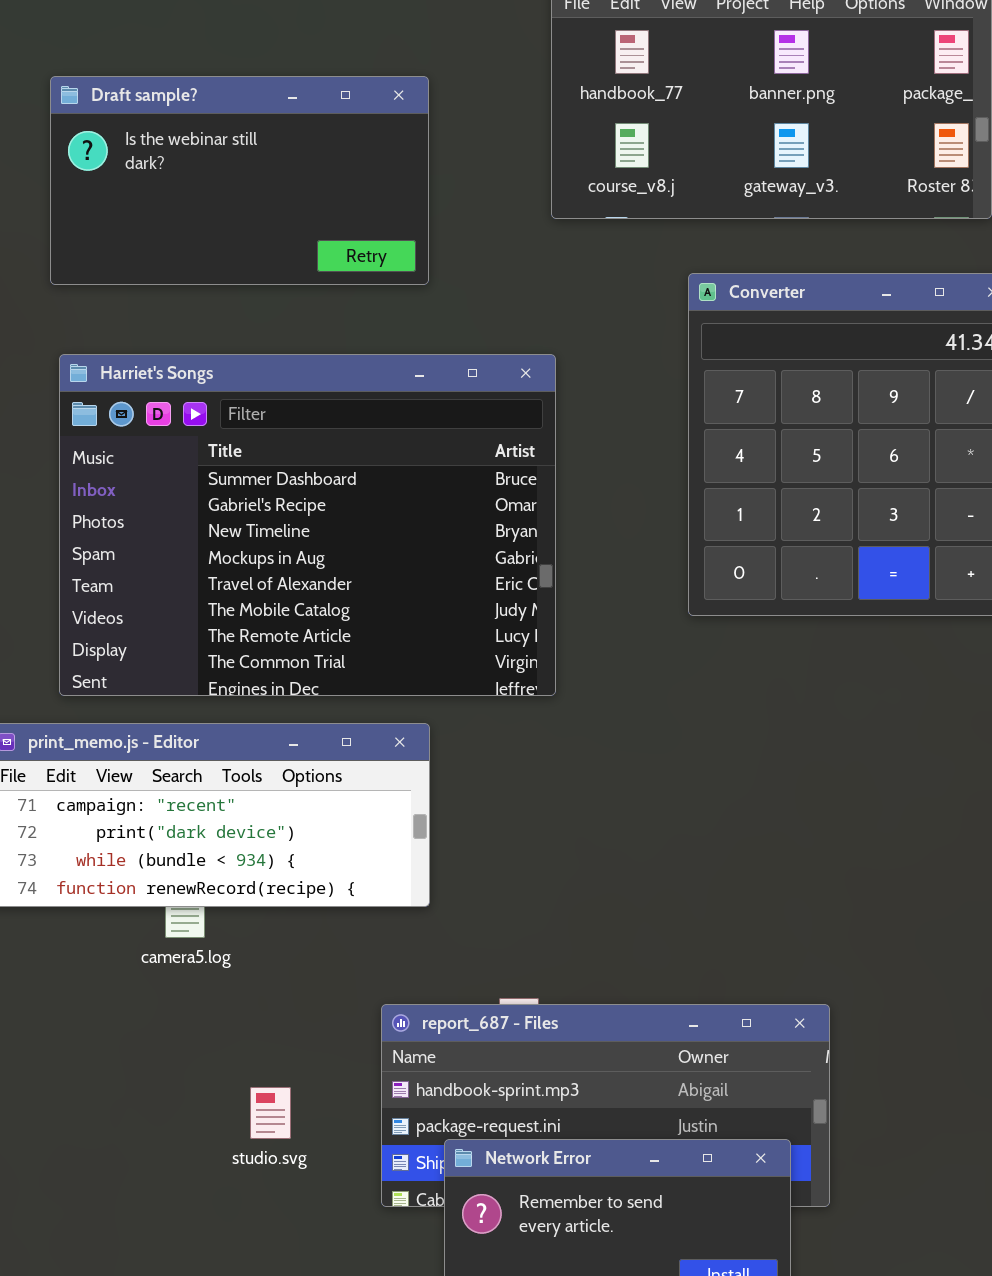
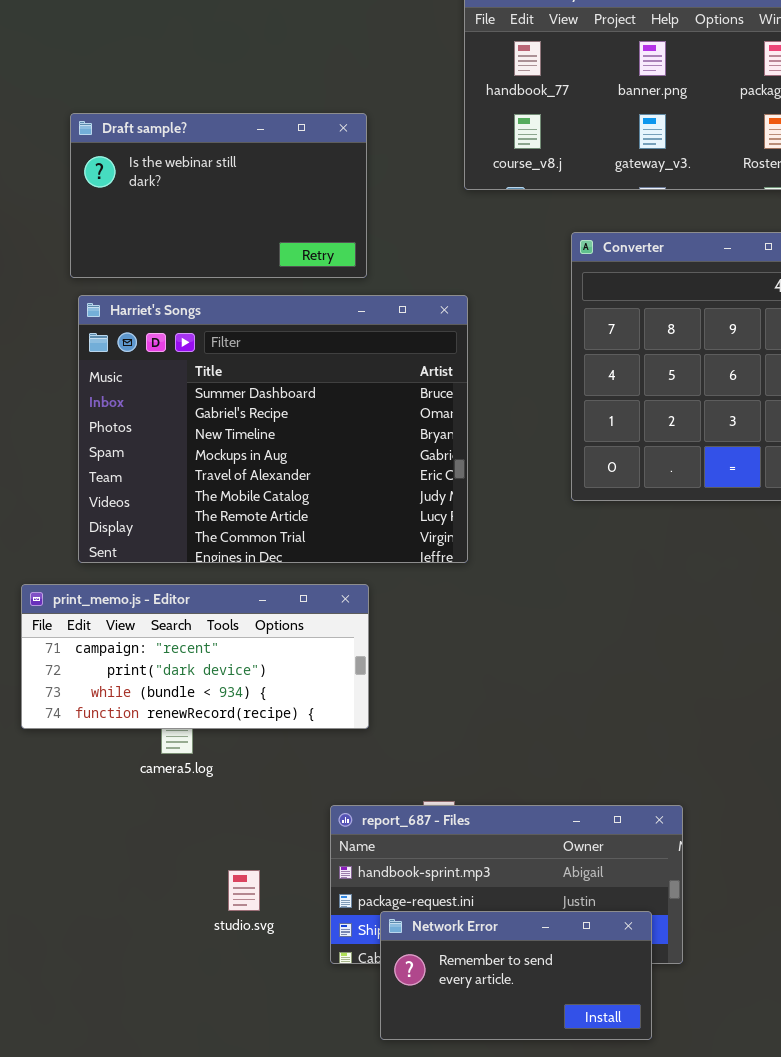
Draft sample?: [50,76,429,285] -> [70,113,367,278], moved

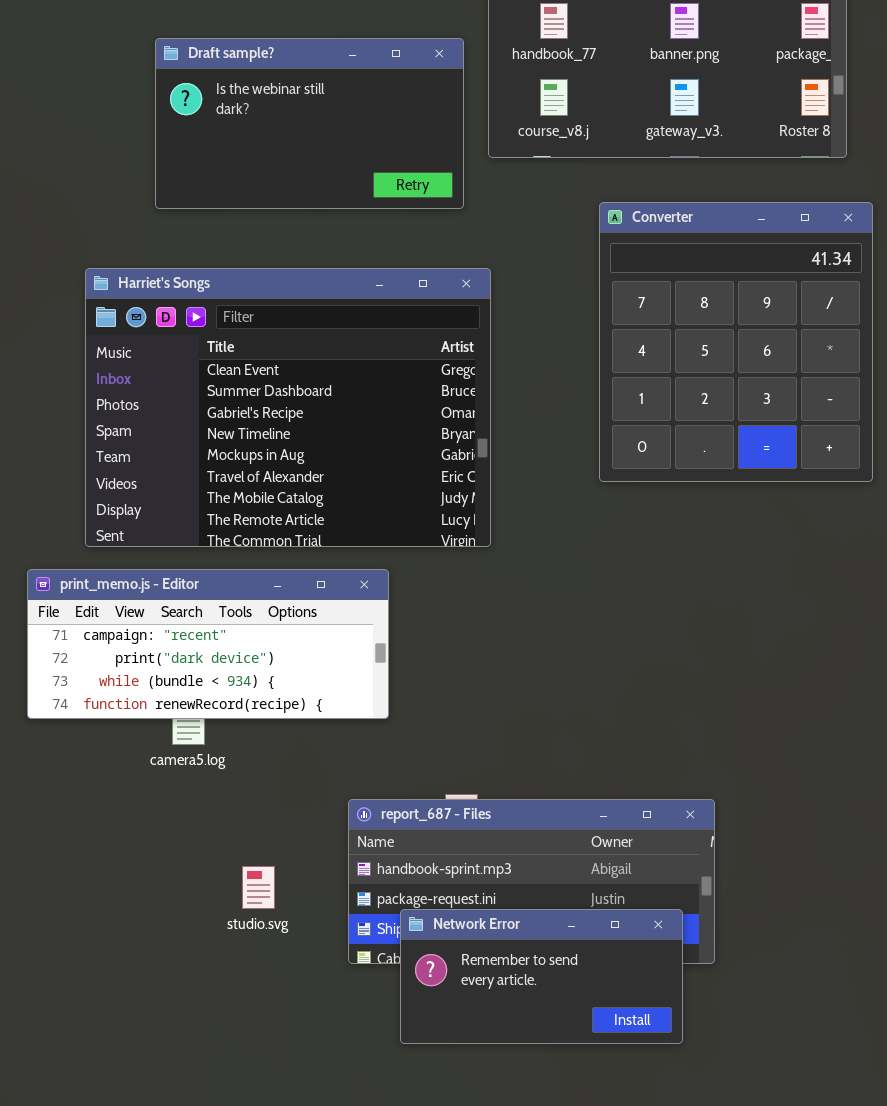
Draft sample?: [70,113,367,278] -> [155,38,464,209], moved
Harriet's Songs: [78,295,468,563] -> [85,268,491,547], scrolled up 1 row

